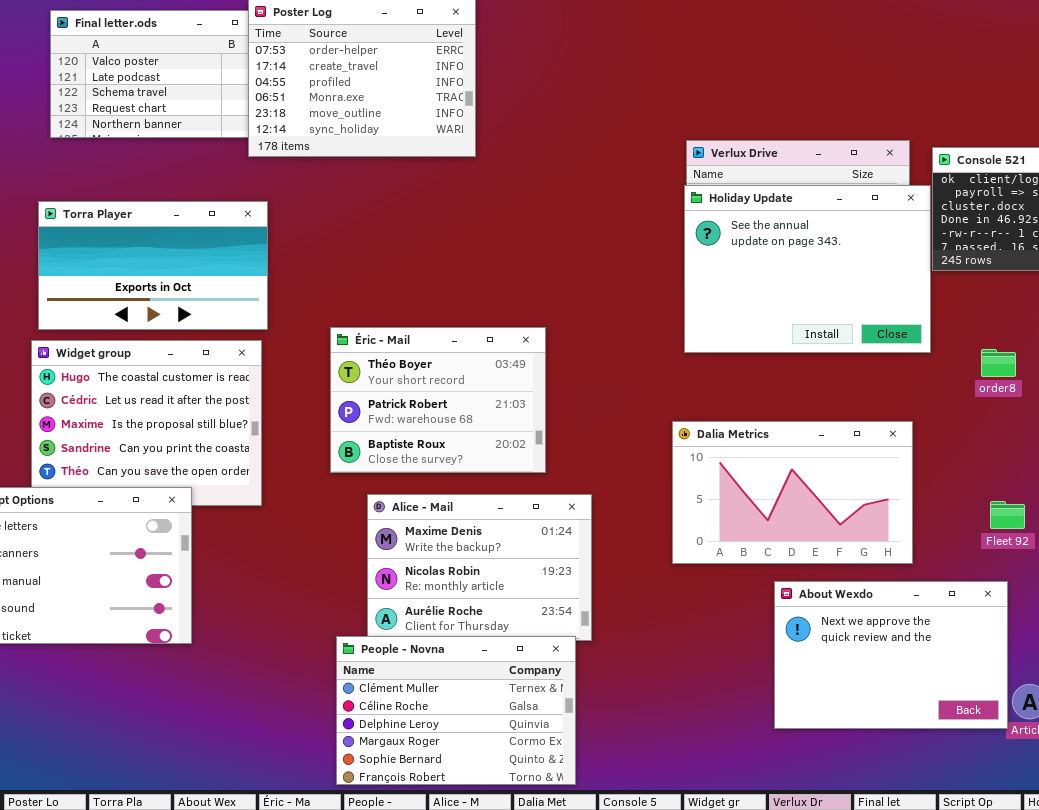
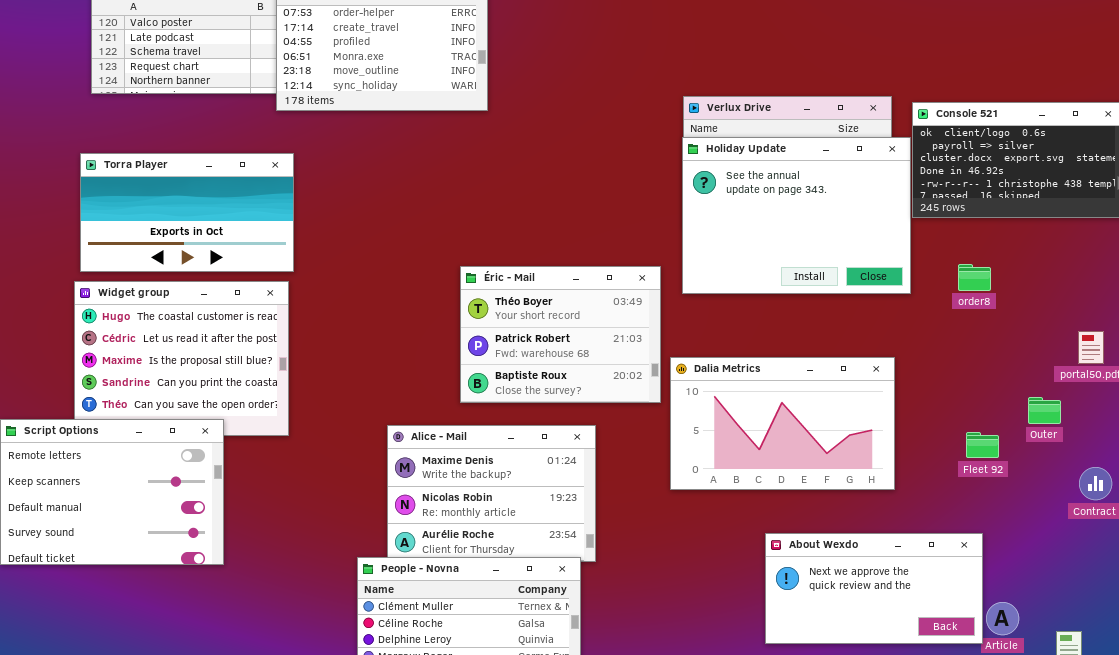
Éric - Mail: [330,327,546,473] -> [460,266,661,403], moved
order8: [981,349,1016,377] -> [958,264,991,291], moved
About Wexdo: [774,581,1008,729] -> [765,533,983,644], resized

